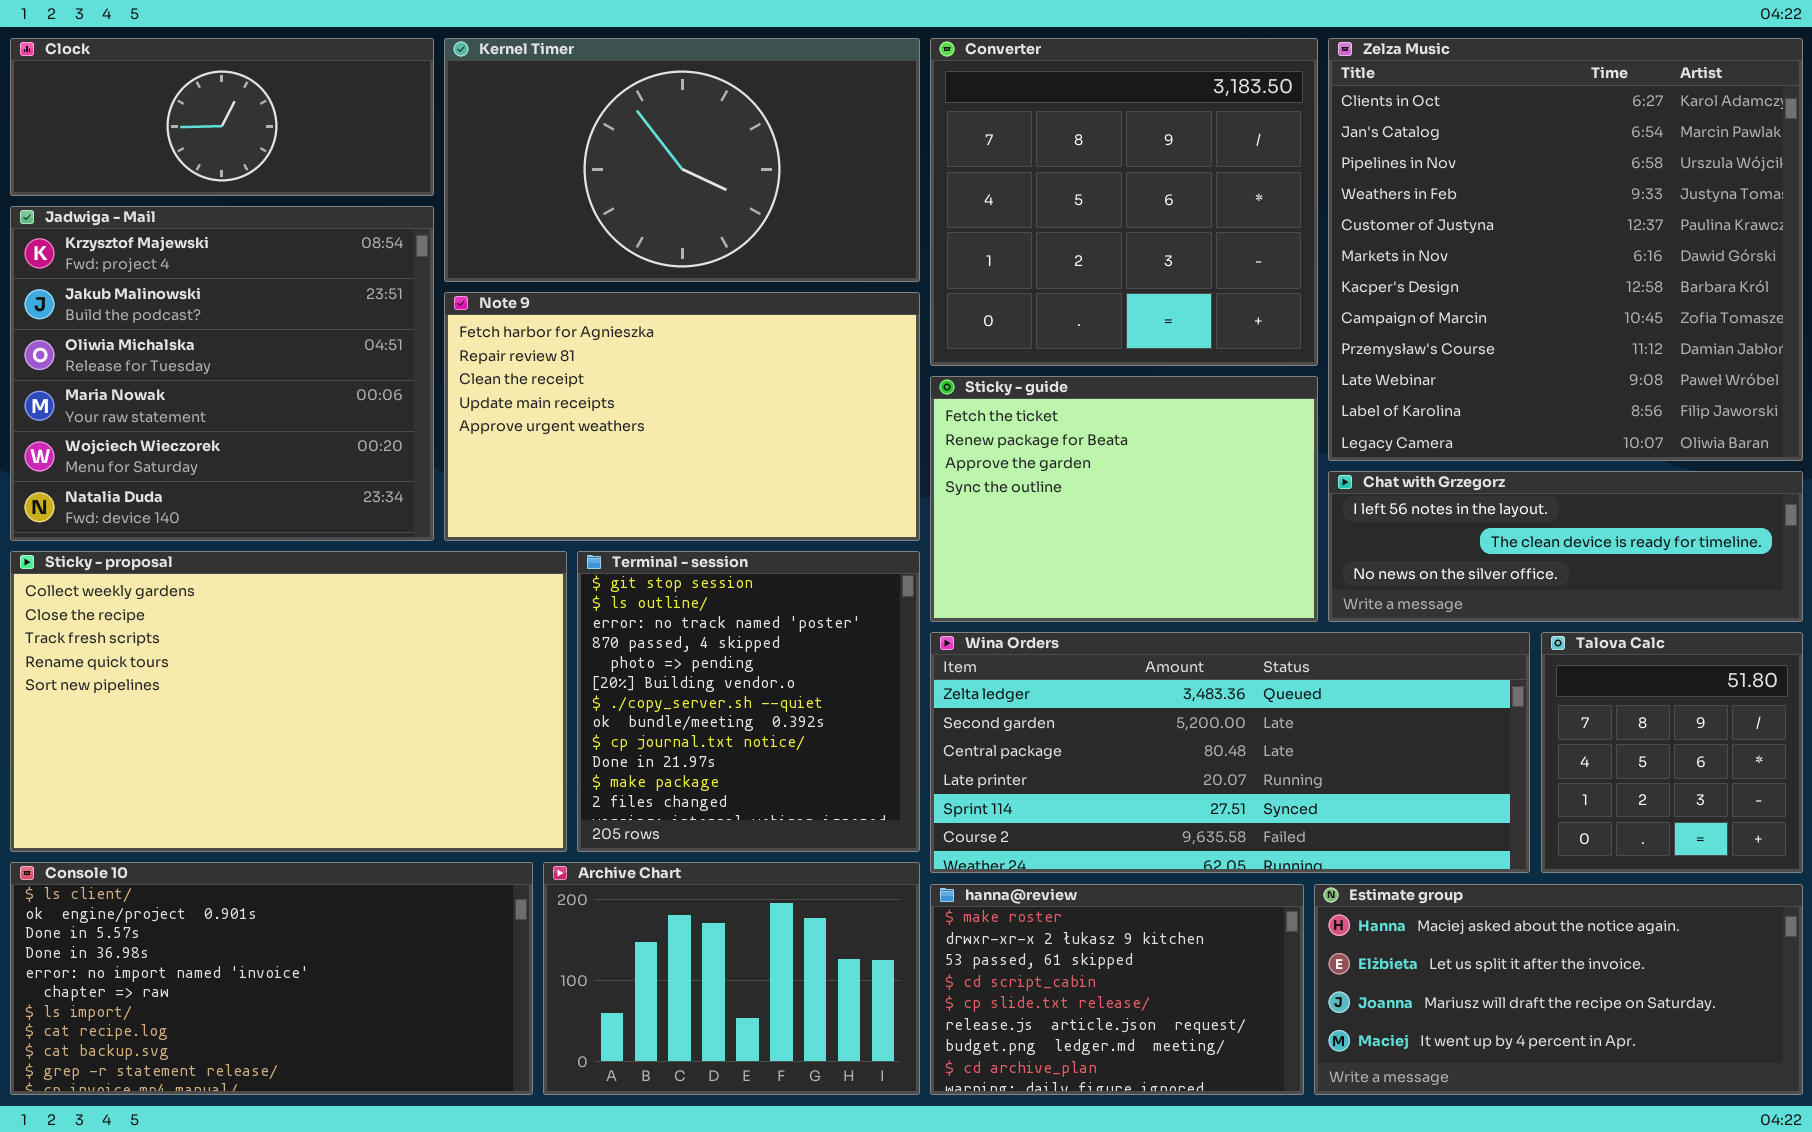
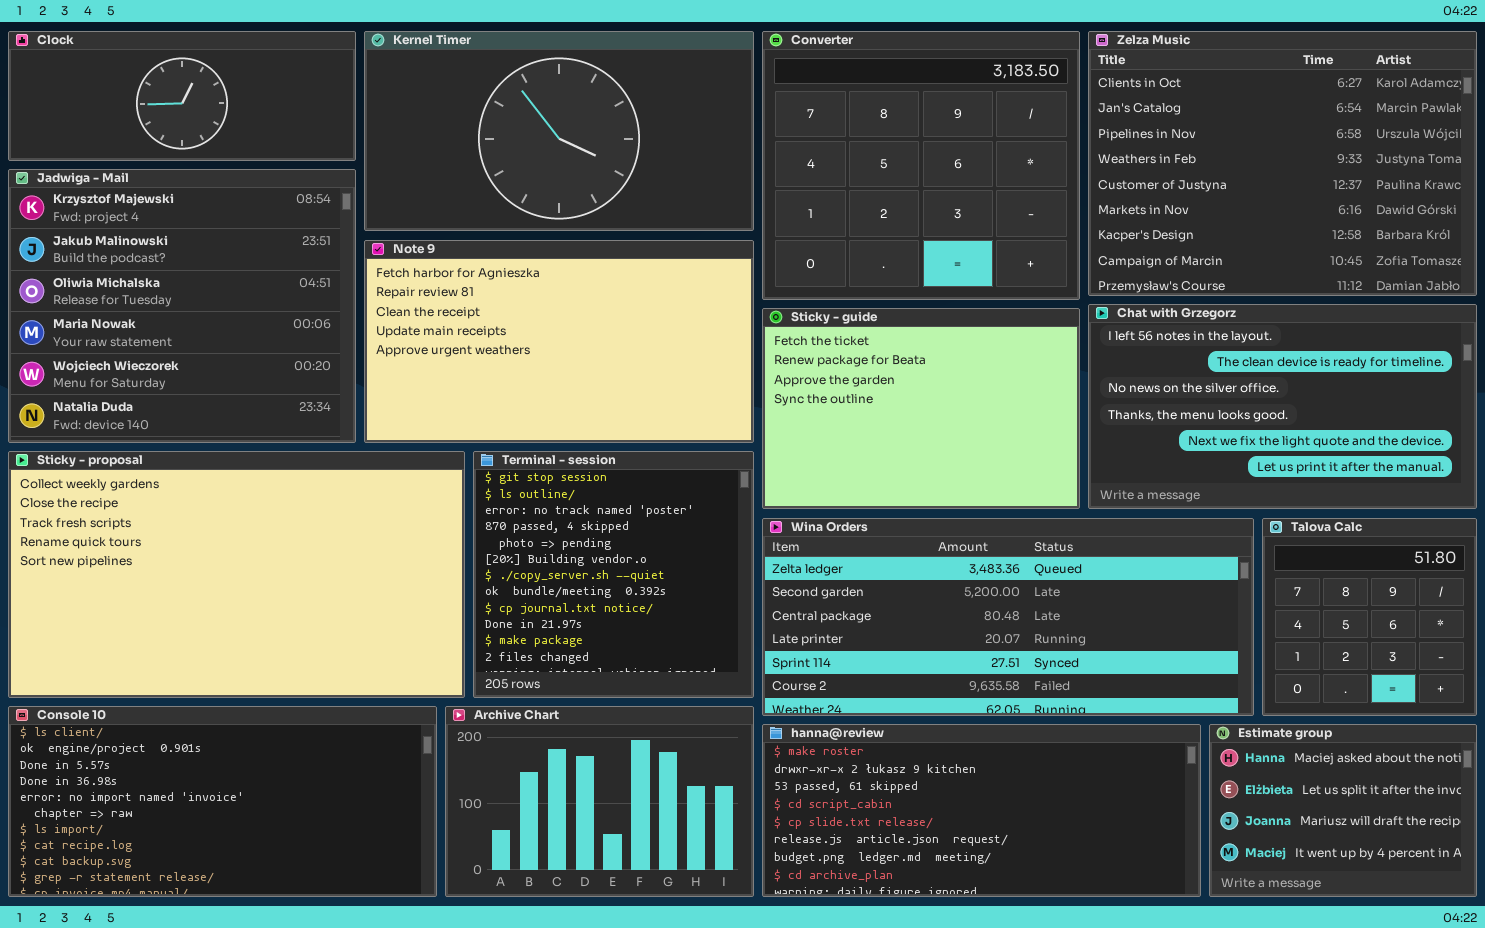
Zelza Music: [1328,38,1803,461] -> [1088,31,1477,296], resized
Chat with Grzegorz: [1328,471,1803,622] -> [1088,304,1477,509], resized
hanna@review: [930,884,1304,1095] -> [762,724,1201,897], resized
Estimate group: [1314,884,1803,1095] -> [1209,724,1477,897], resized

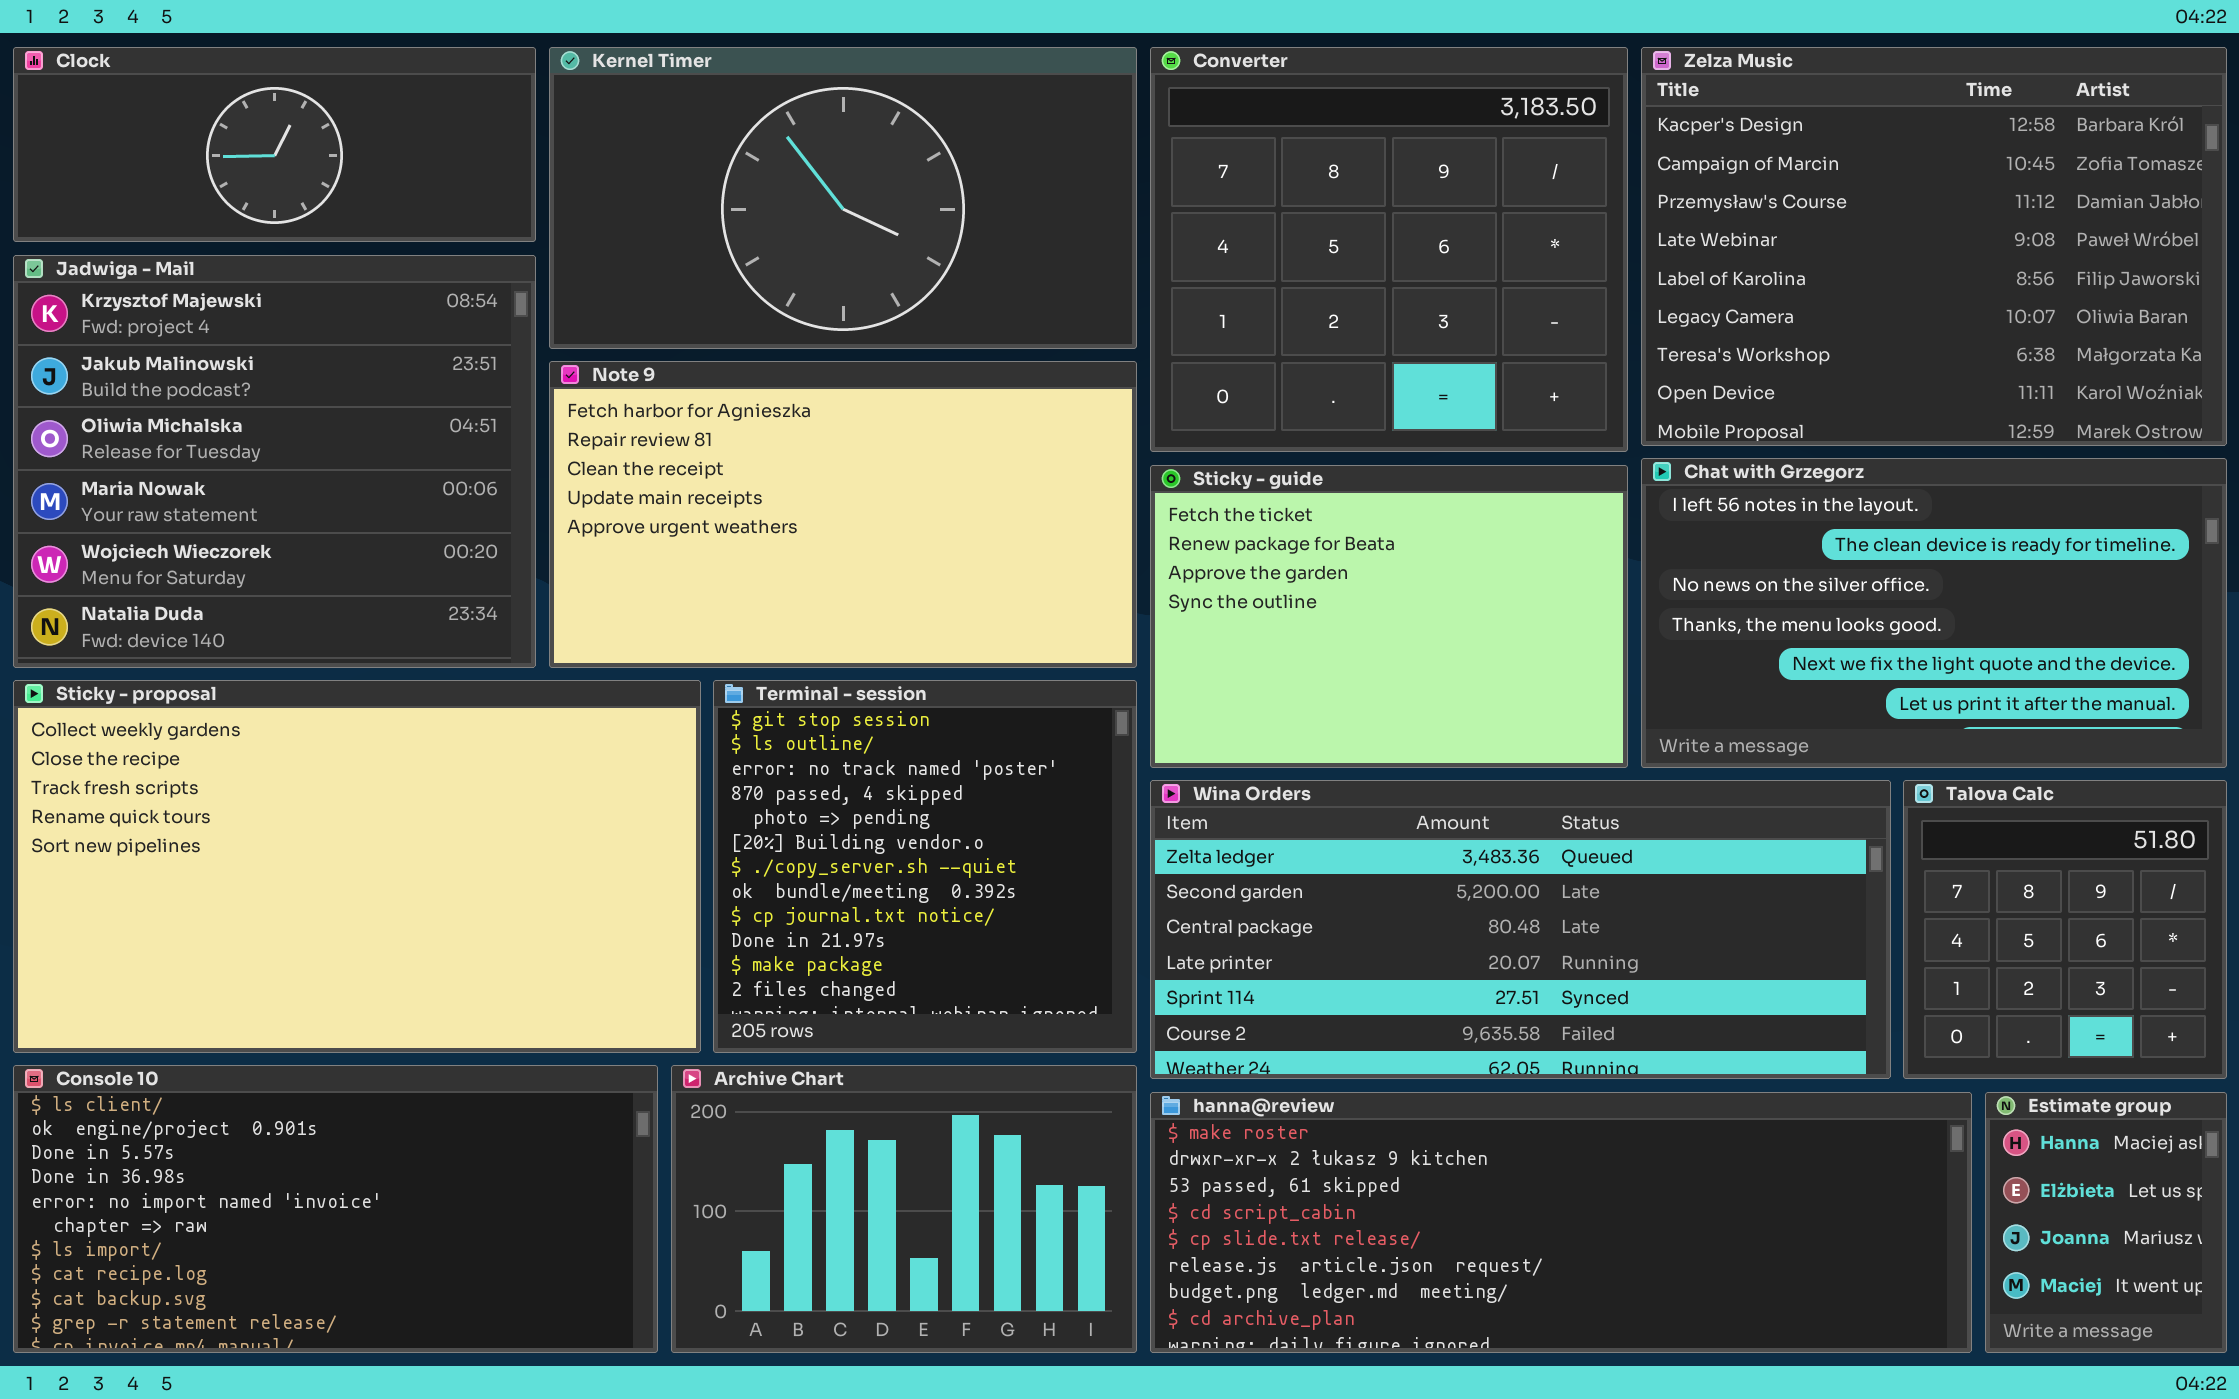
Zelza Music: [1088,31,1477,296] -> [1641,47,2227,446], scrolled down 6 rows
hanna@review: [762,724,1201,897] -> [1150,1092,1972,1353], resized
Estimate group: [1209,724,1477,897] -> [1985,1092,2227,1353], resized

